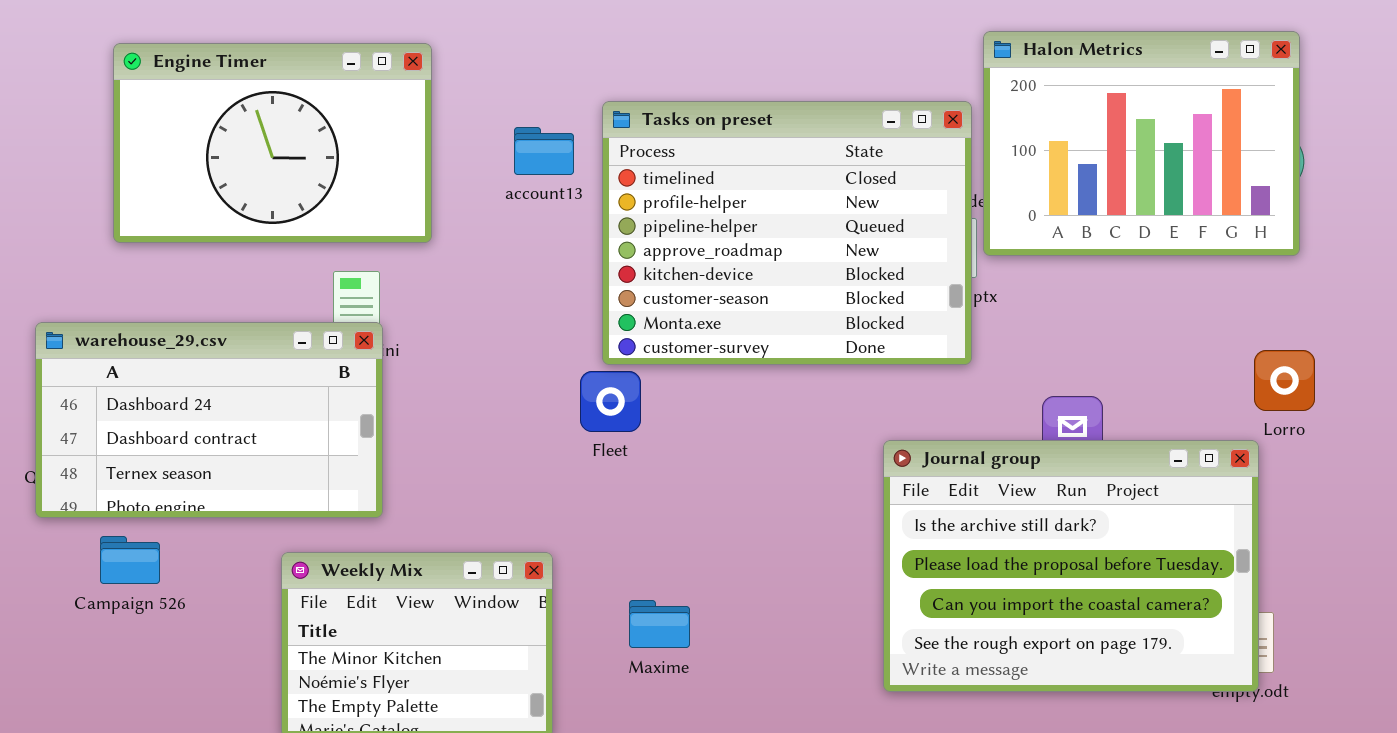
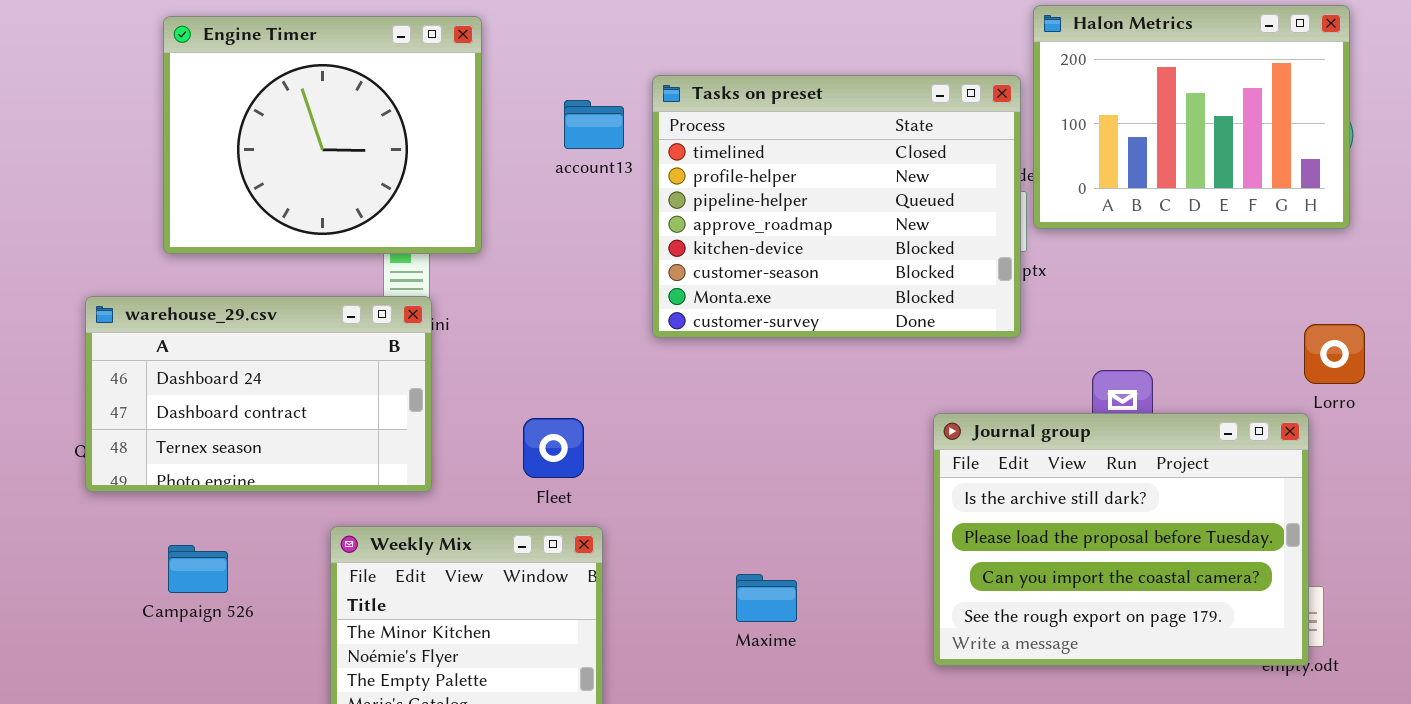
Engine Timer: [113,43,432,243] -> [163,16,482,254], resized
Fleet: [580,371,641,432] -> [523,418,584,478], moved
Campaign 526: [100,536,160,584] -> [168,545,228,593], moved
Maxime: [629,600,690,648] -> [736,574,797,622], moved

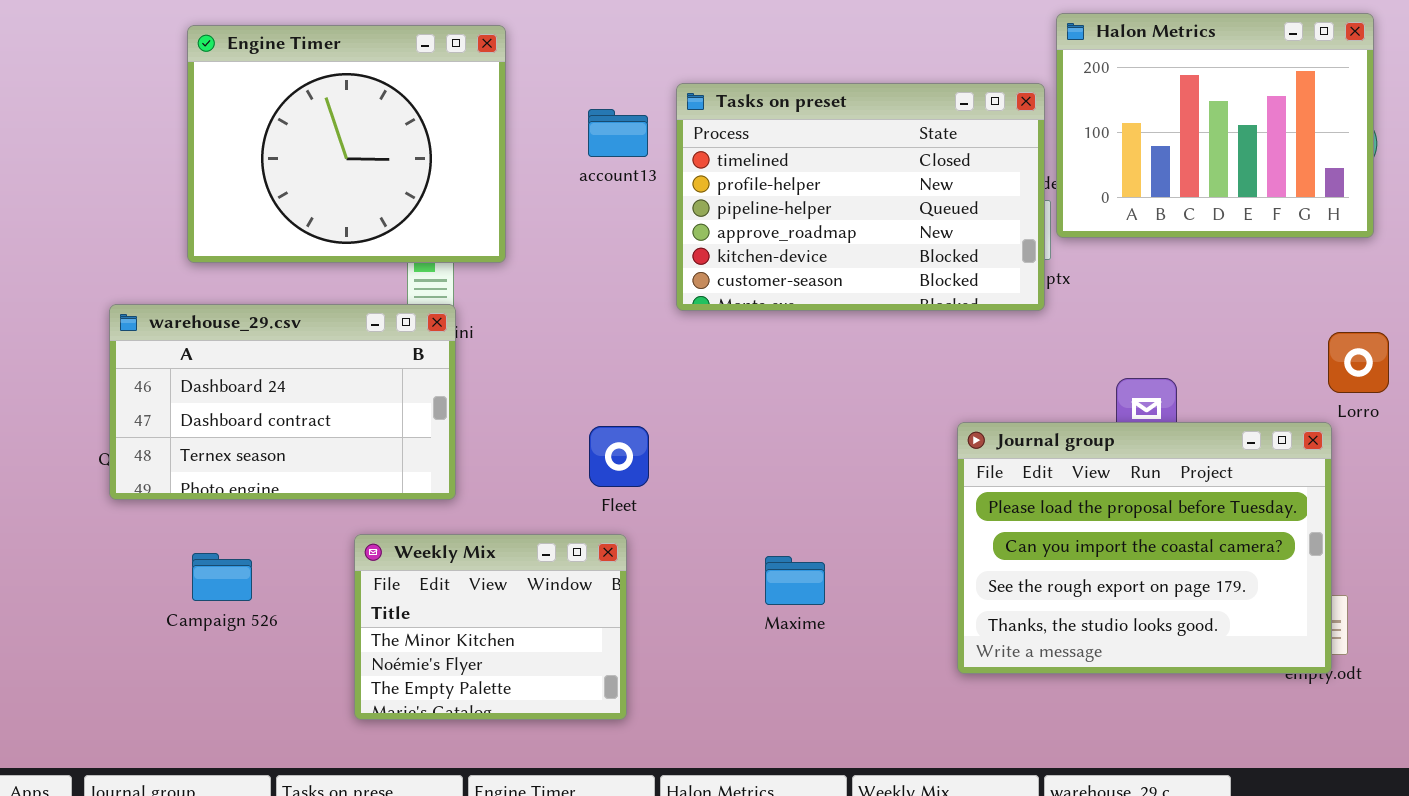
Tasks on preset: [652,75,1021,338] -> [676,83,1045,311], resized
Journal group: [933,413,1309,666] -> [957,422,1332,674], scrolled down 1 row
Fleet: [523,418,584,478] -> [589,426,649,487], moved
Maxime: [736,574,797,622] -> [765,556,825,605], moved

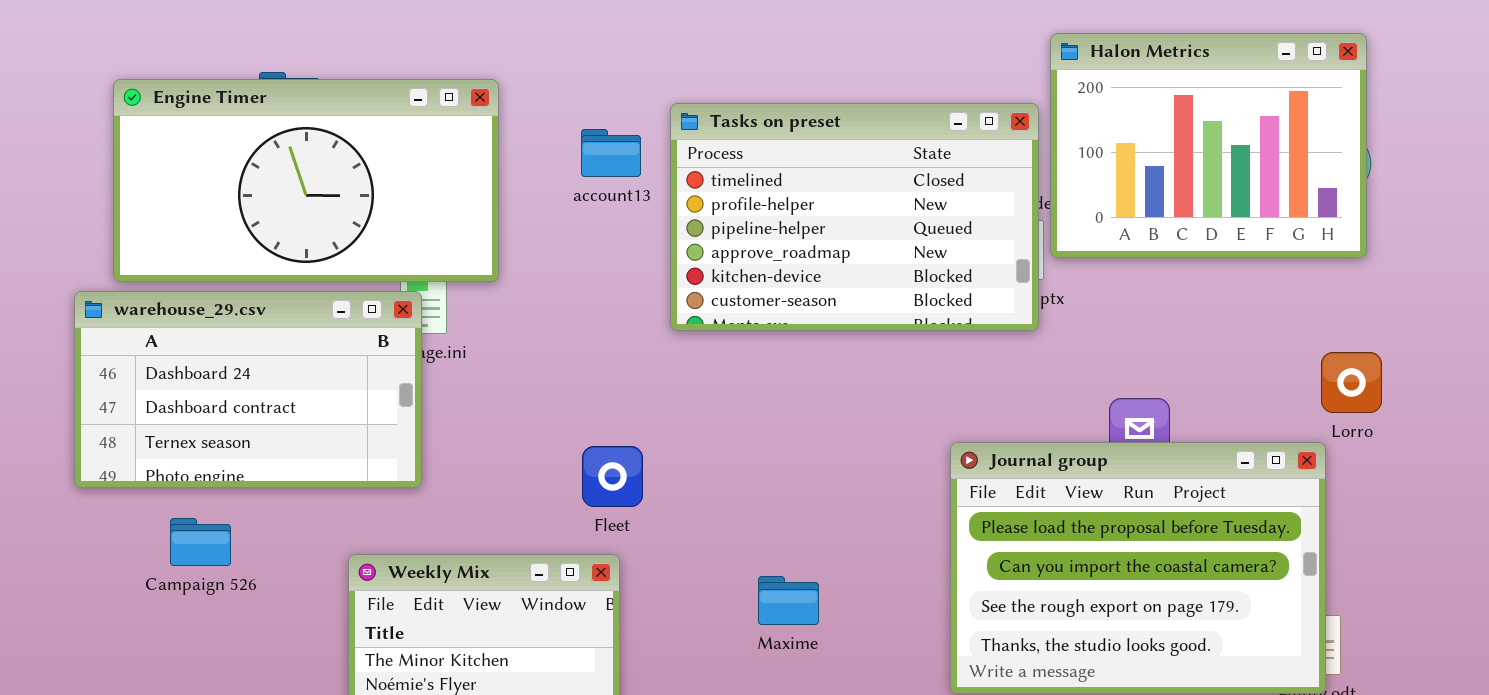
Engine Timer: [187,25,506,263] -> [113,79,499,282], resized
warehouse_29.csv: [109,304,456,500] -> [74,291,422,488], moved
Campaign 526: [192,553,252,601] -> [170,518,231,566], moved

